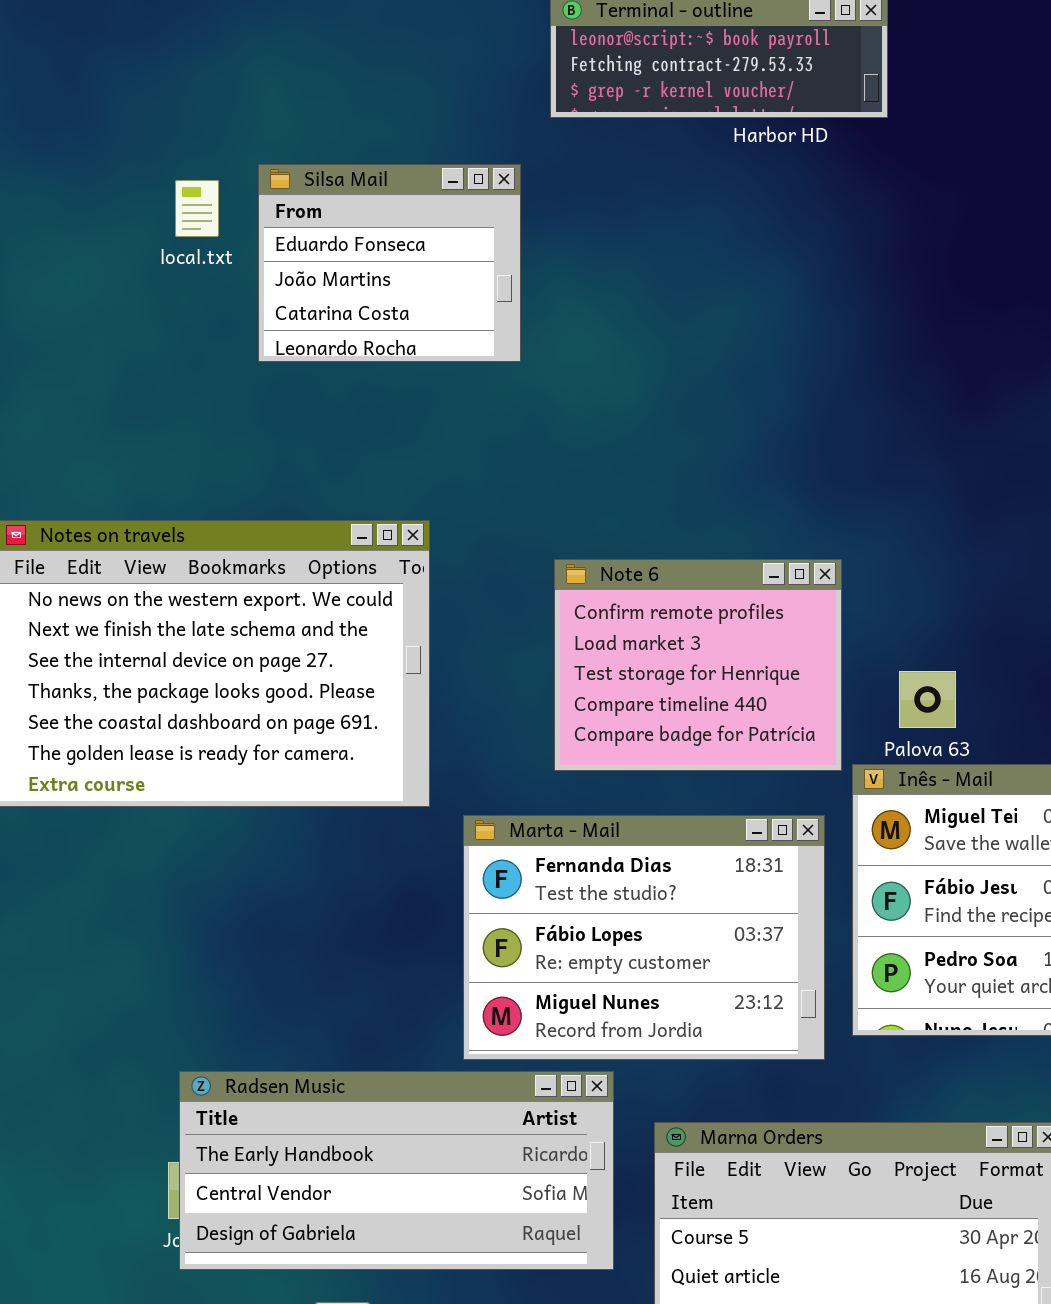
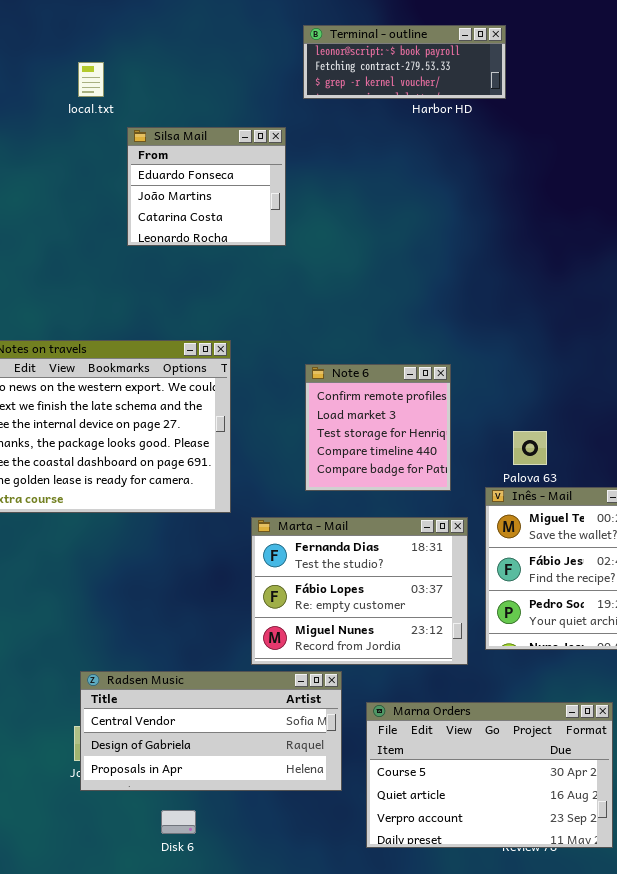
local.txt: [175,180,219,237] -> [78,62,104,97], moved
Note 6: [554,559,842,771] -> [305,364,451,491], resized
Radsen Music: [179,1071,614,1270] -> [80,671,342,791], scrolled down 1 row

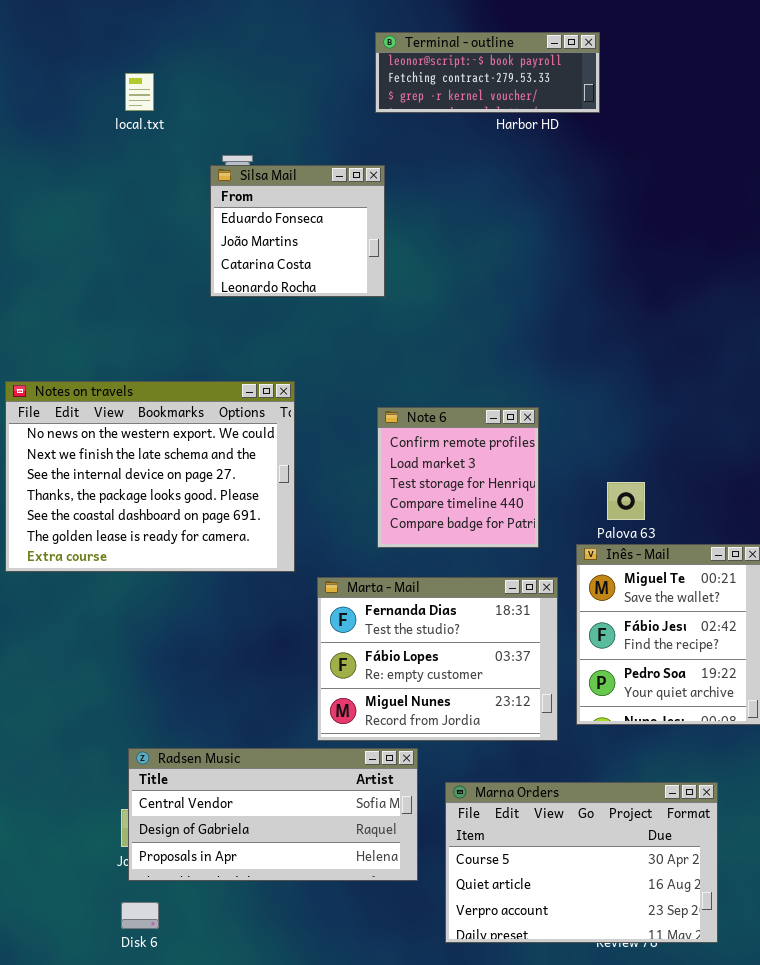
Silsa Mail: [127,127,286,246] -> [210,165,385,297], moved
Disk 6: [161,810,196,834] -> [121,902,159,929], moved

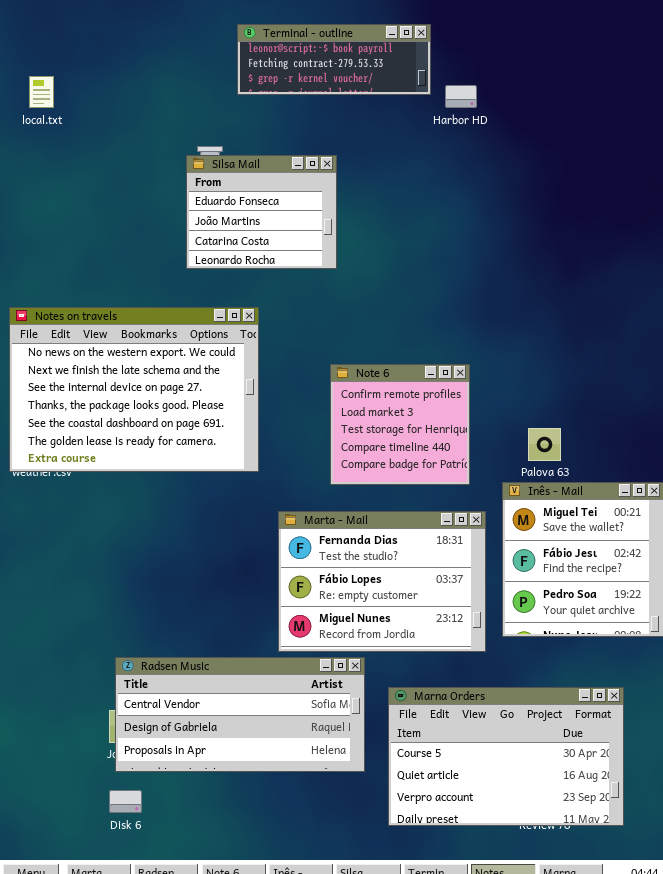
Terminal - outline: [375,32,600,113] -> [237,24,431,95], moved
local.txt: [125,73,154,111] -> [29,76,54,108], moved
Notes on travels: [5,381,295,572] -> [9,307,259,472], moved

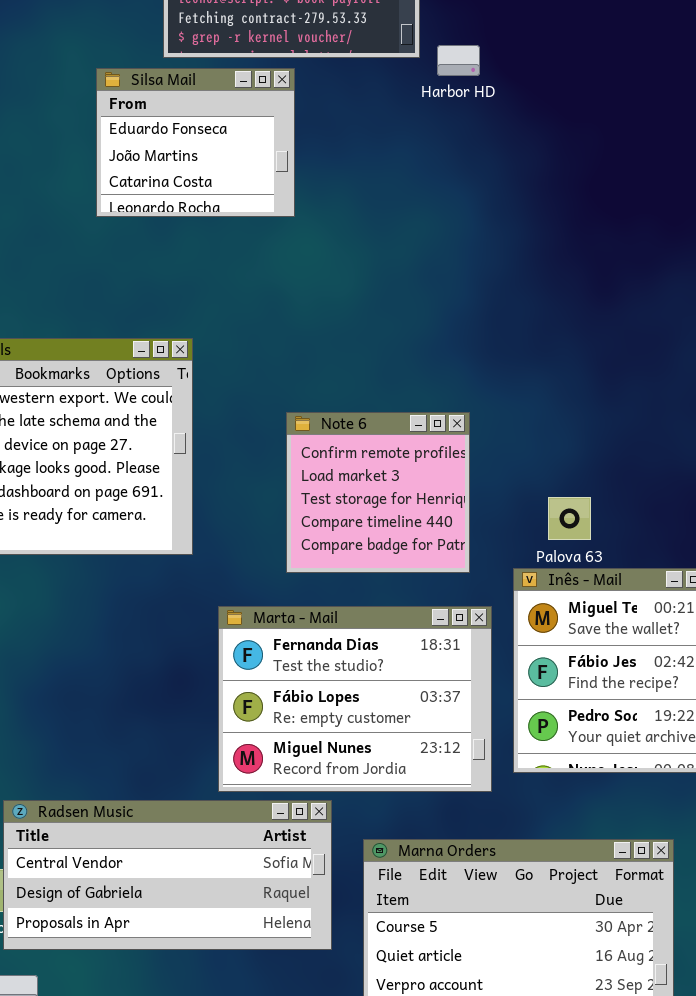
Silsa Mail: [186,155,337,269] -> [96,68,295,217], moved

